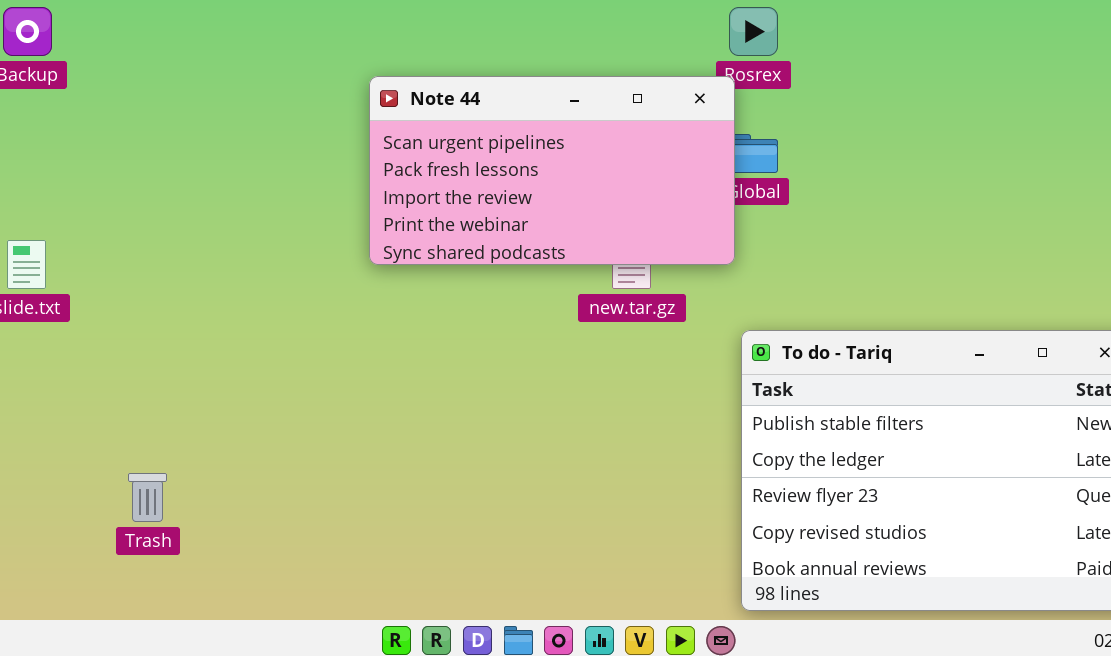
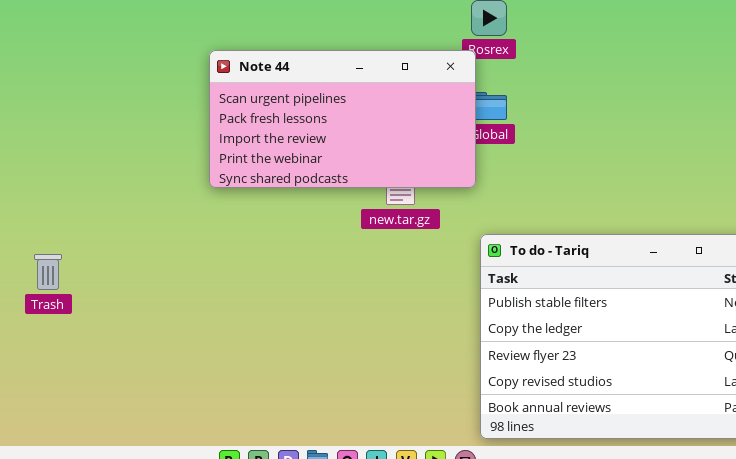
Trash: [128,473,167,522] -> [34,254,62,290], moved

